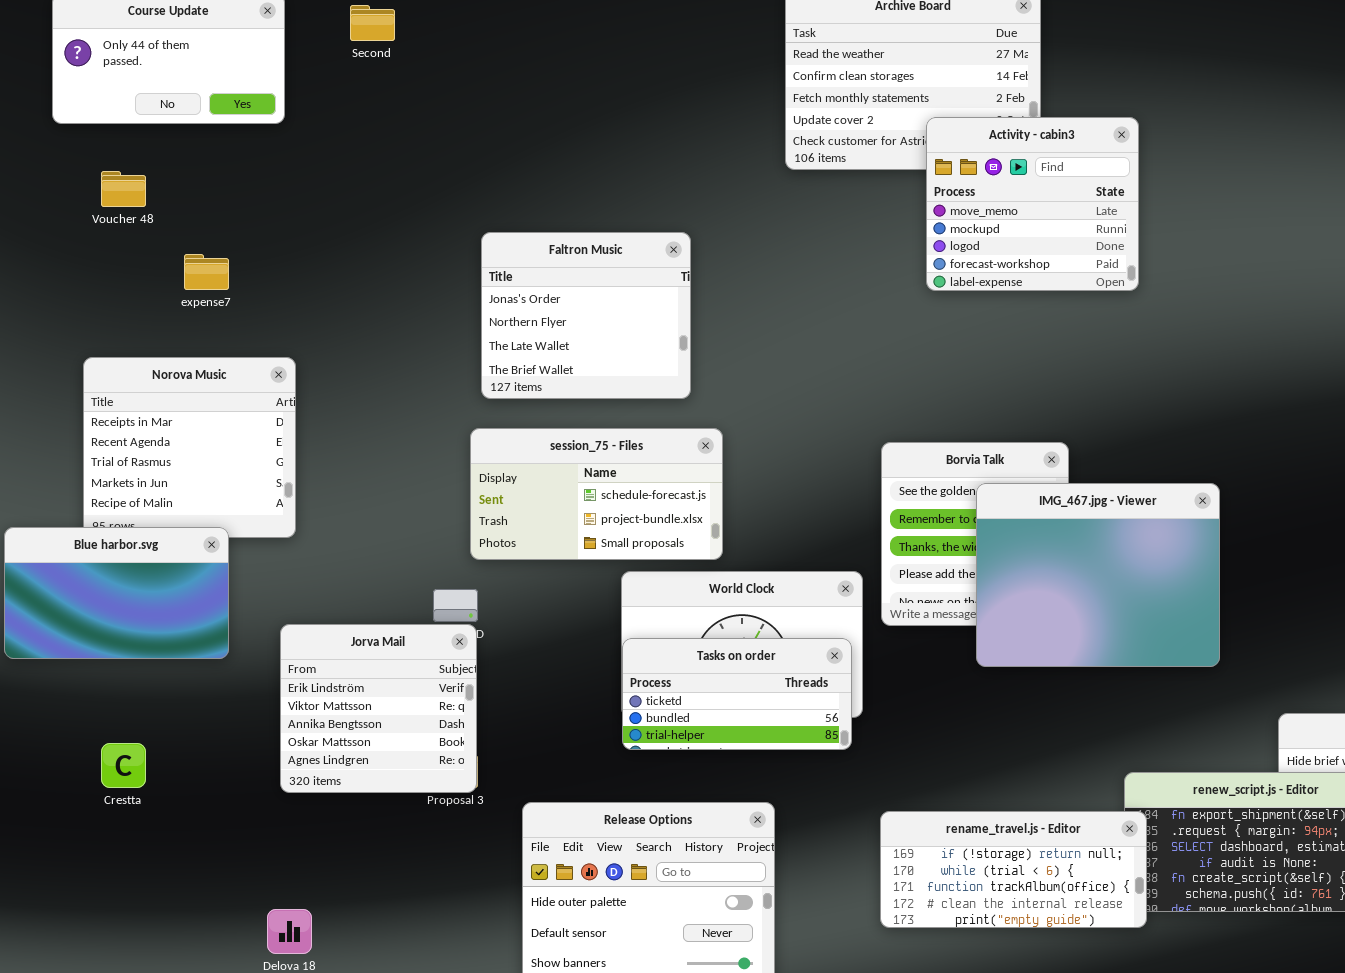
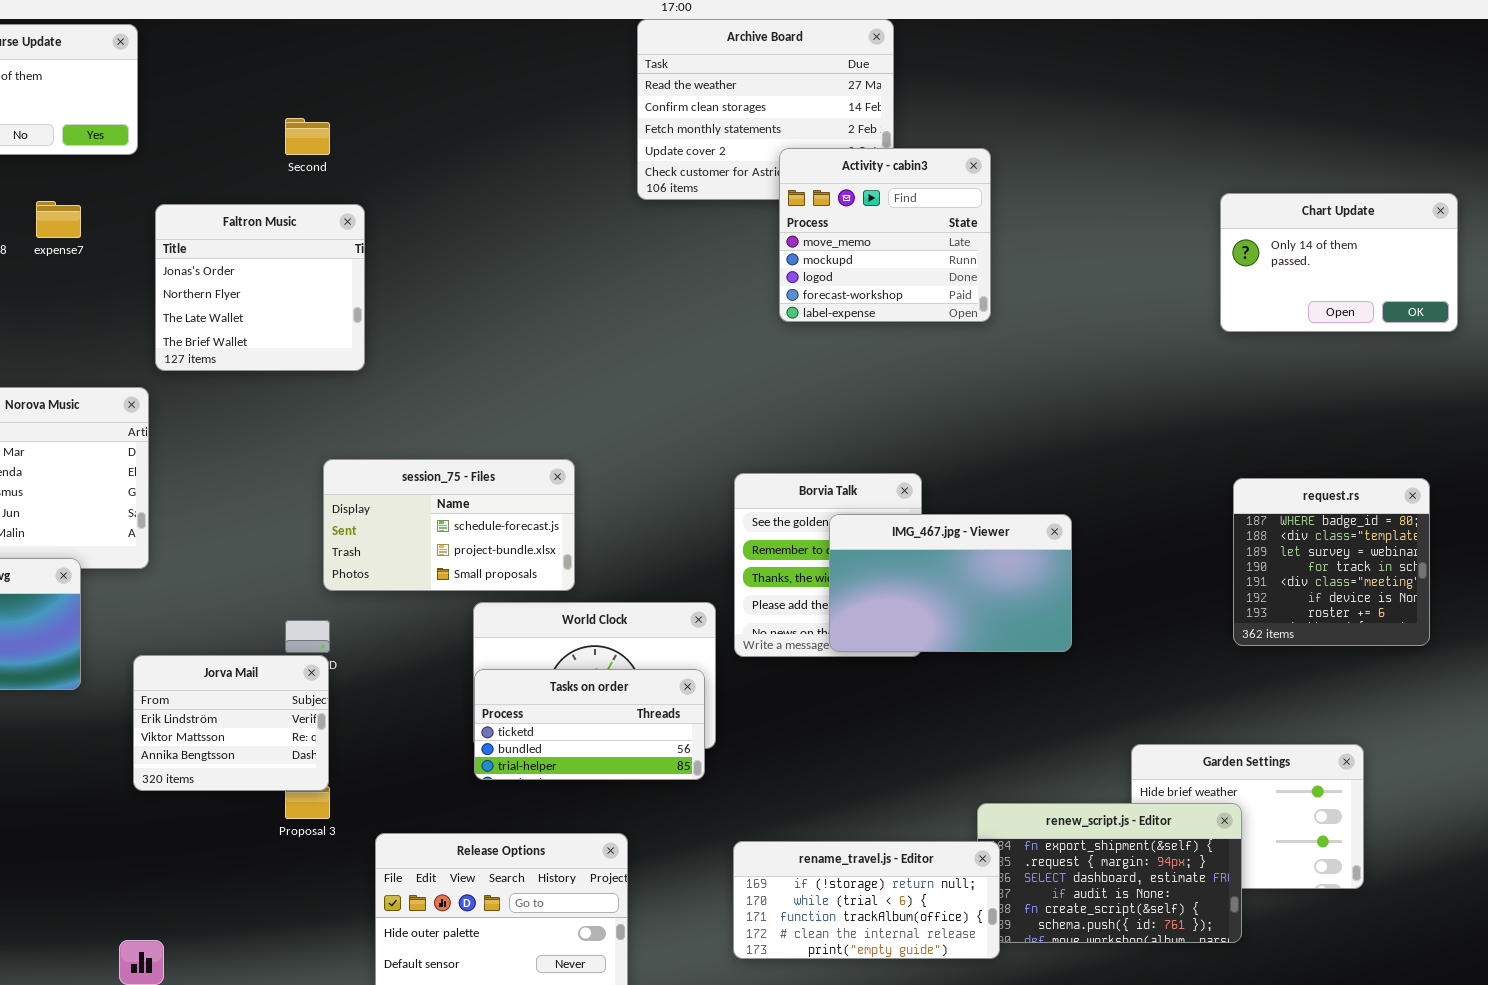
Second: [350,5,395,41] -> [285,118,330,155], moved
Faltron Music: [481,232,691,399] -> [155,204,365,371], moved
expense7: [184,254,229,290] -> [36,201,81,238], moved
IMG_467.jpg - Viewer: [976,483,1220,667] -> [829,514,1072,652], resized
Jorva Mail: [280,624,477,793] -> [133,655,329,791], resized

